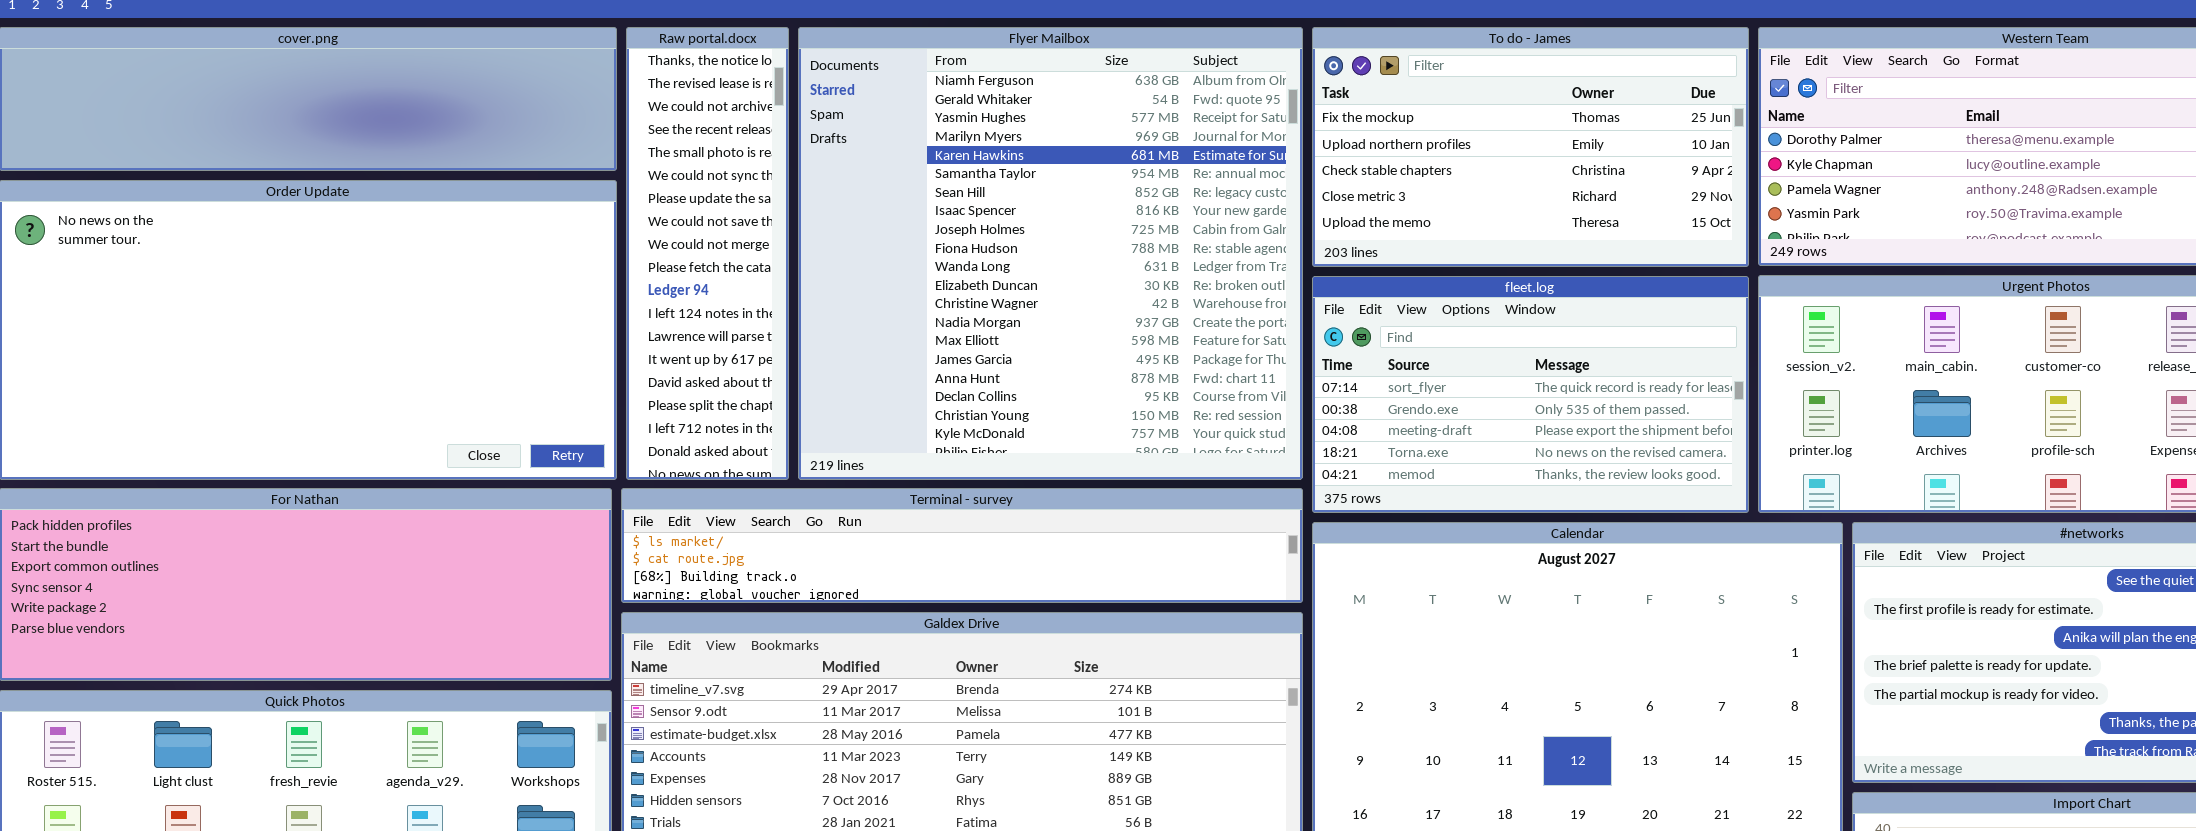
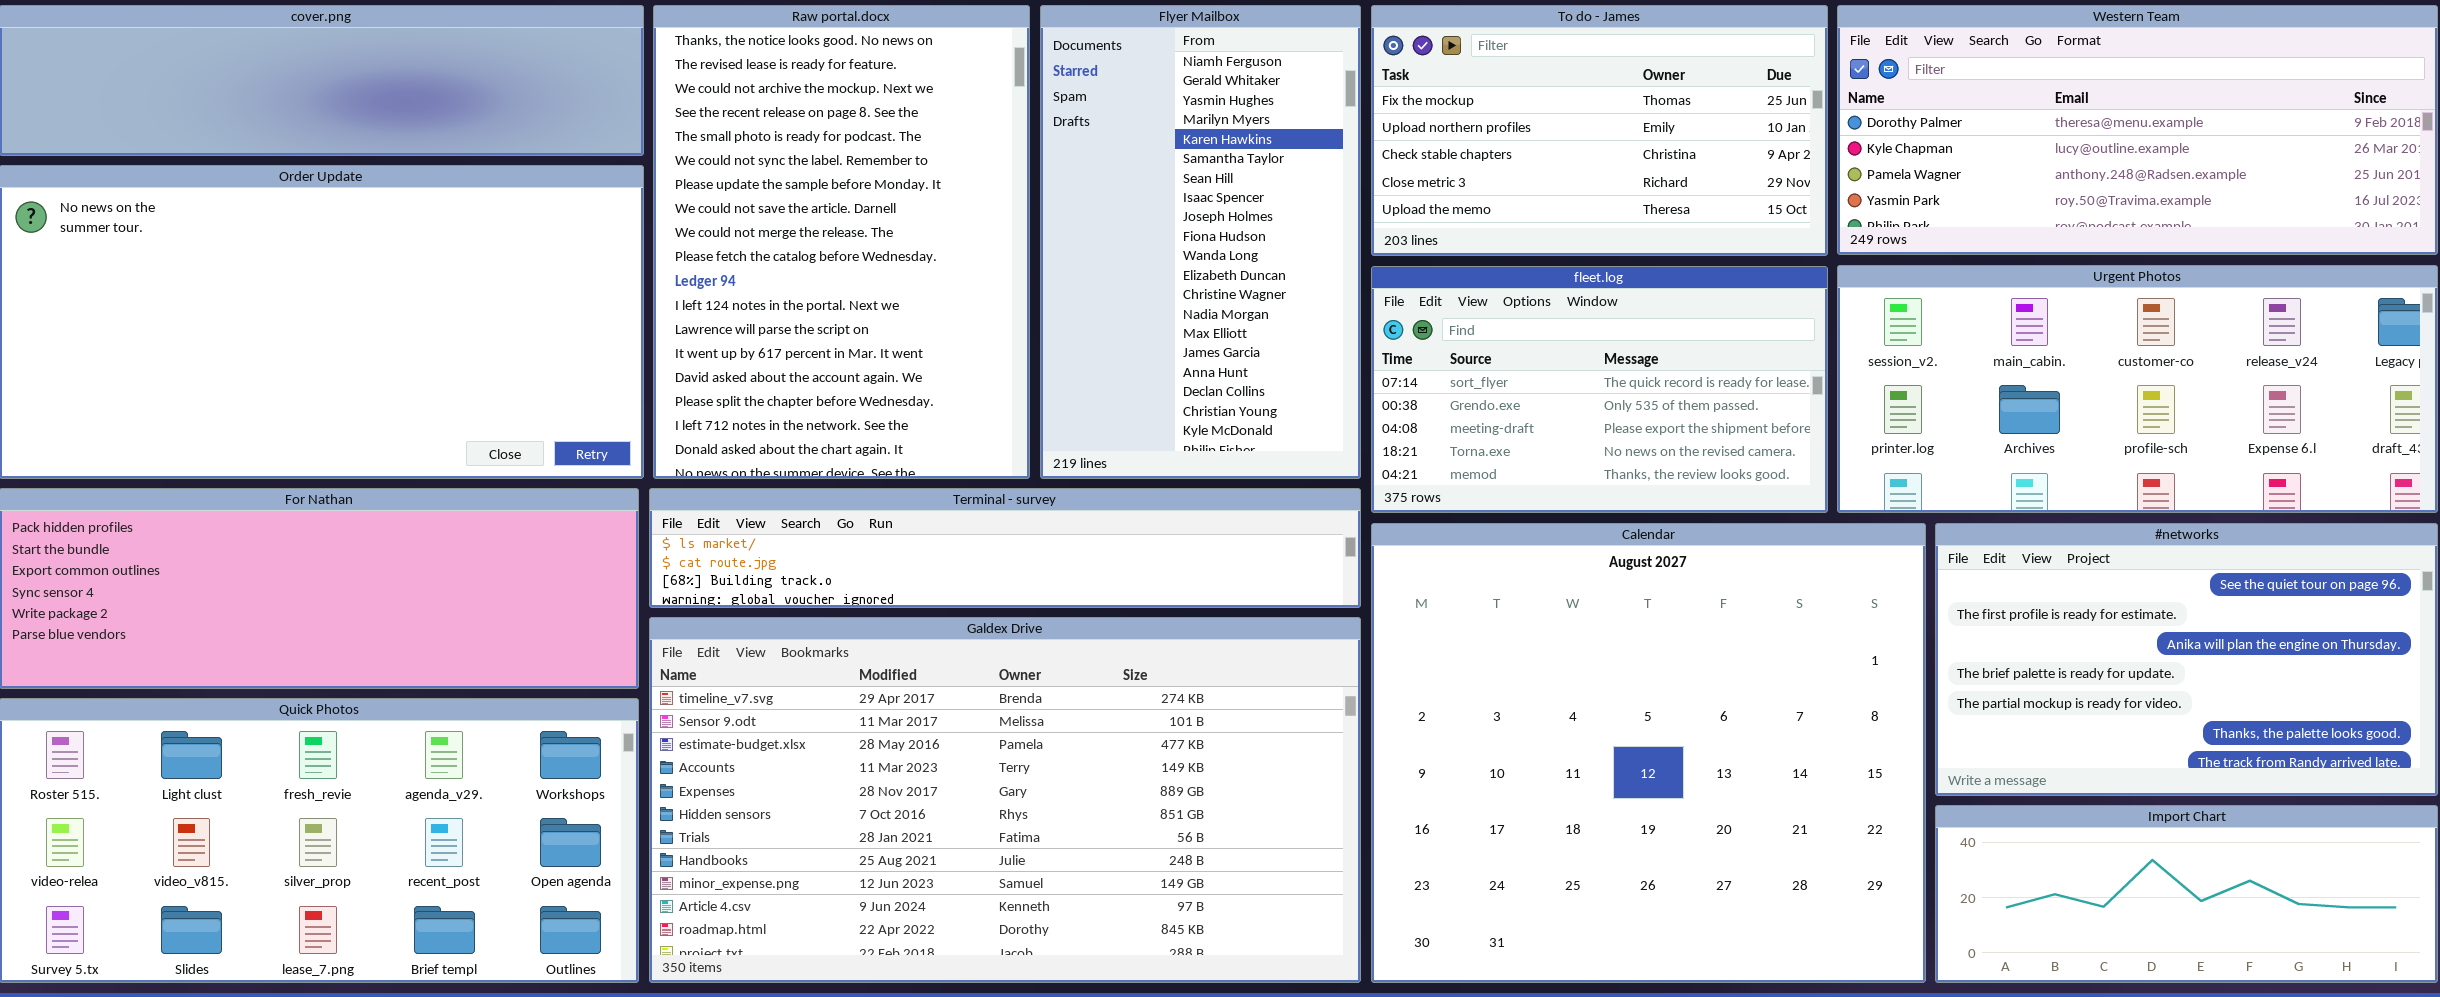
Raw portal.docx: [626,27,789,480] -> [653,5,1030,479], resized
Flyer Mailbox: [798,27,1303,480] -> [1040,5,1361,479], resized

